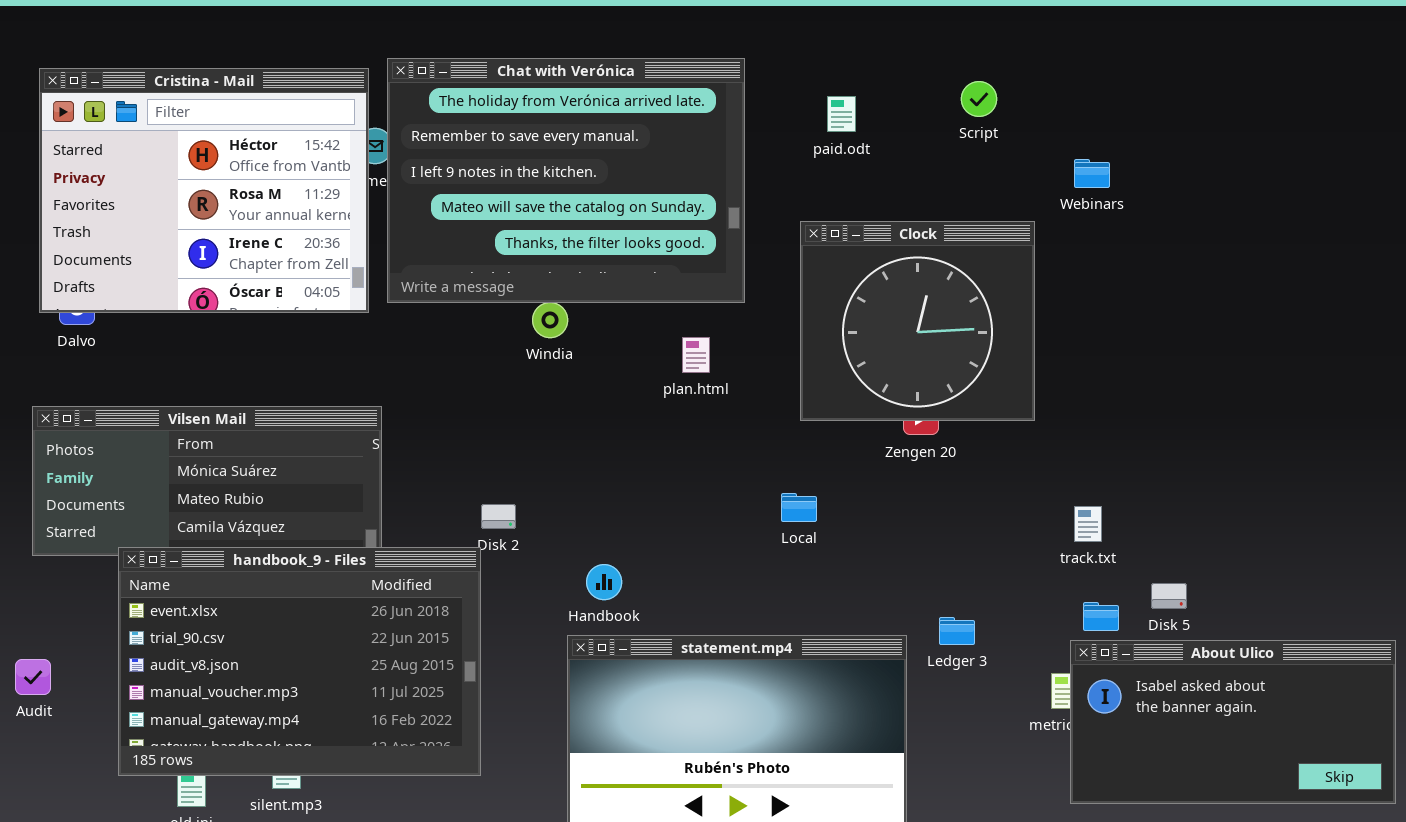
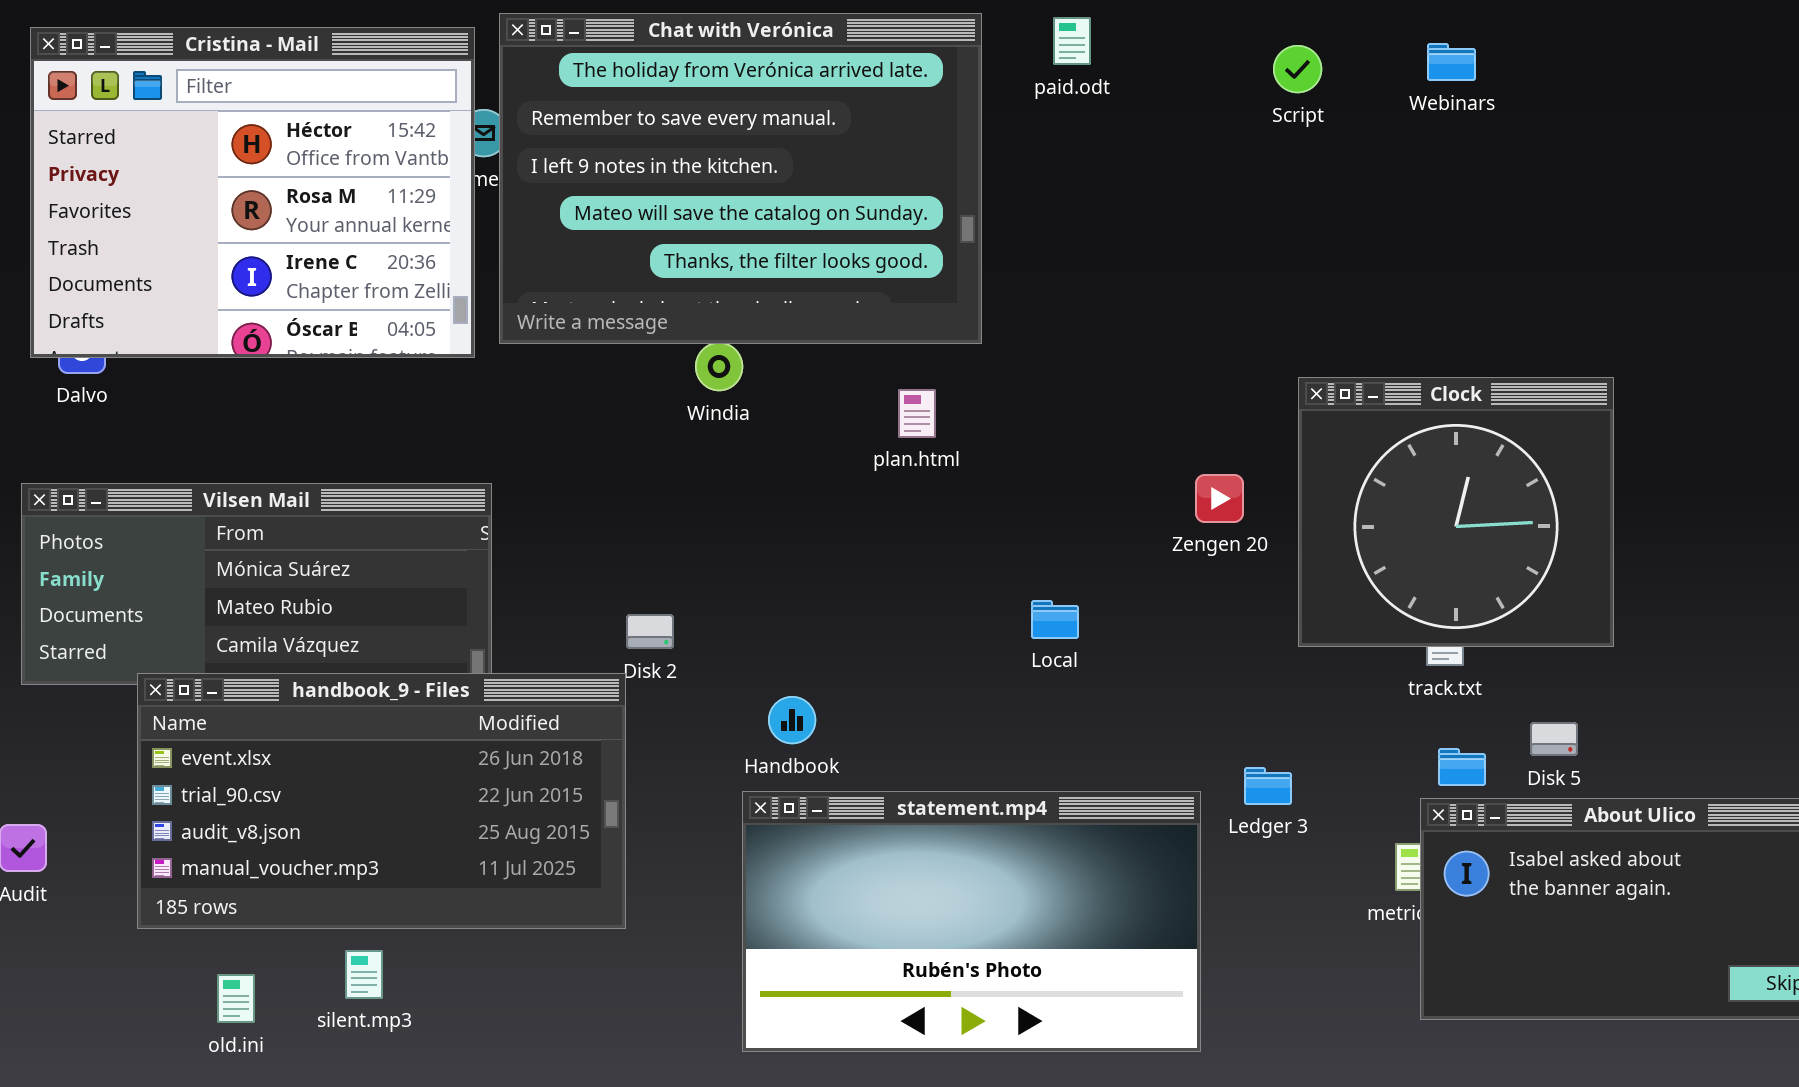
paid.odt: [827,96,856,132] -> [1053,17,1091,65], moved
Webinars: [1074,159,1110,188] -> [1427,43,1476,81], moved
Clock: [800,221,1035,421] -> [1298,377,1614,647], moved
handbook_9 - Files: [118,547,481,776] -> [137,673,626,929], resized

